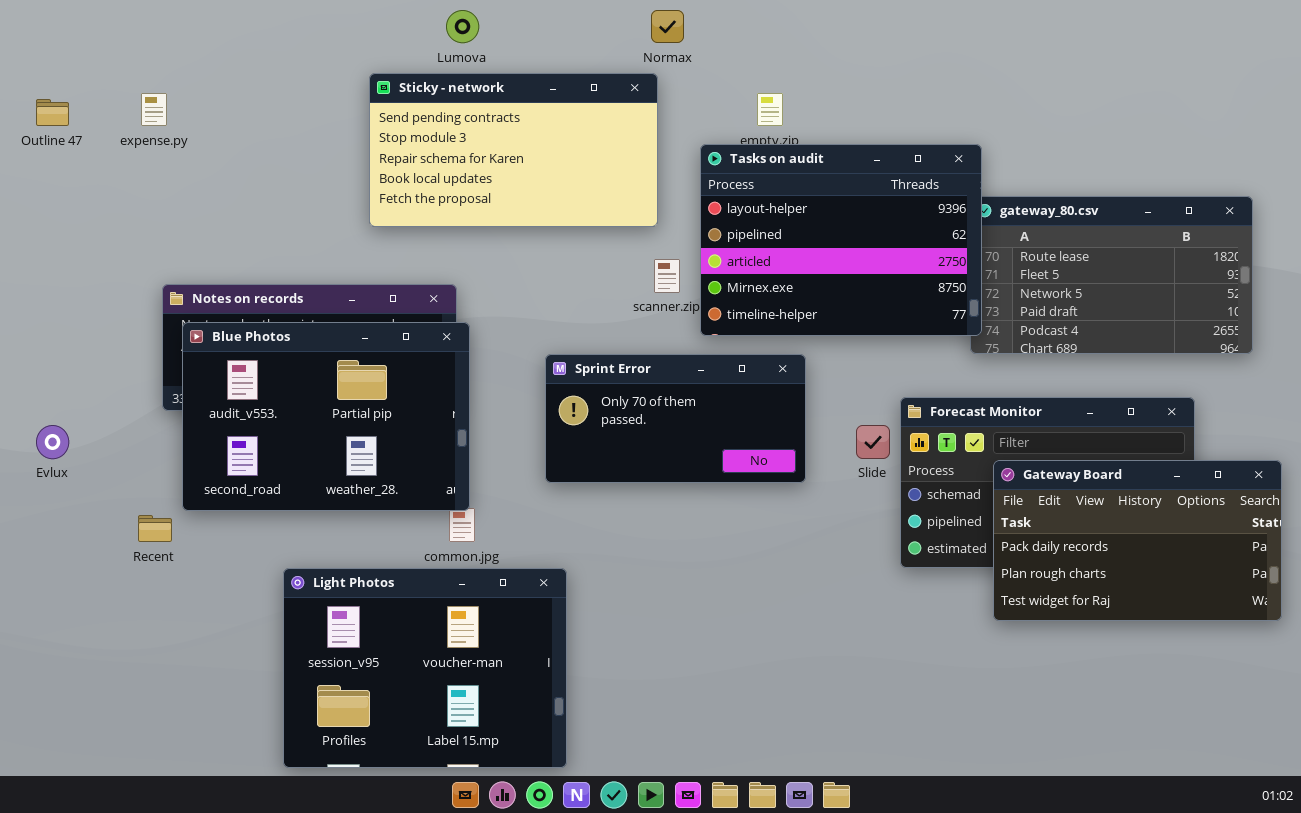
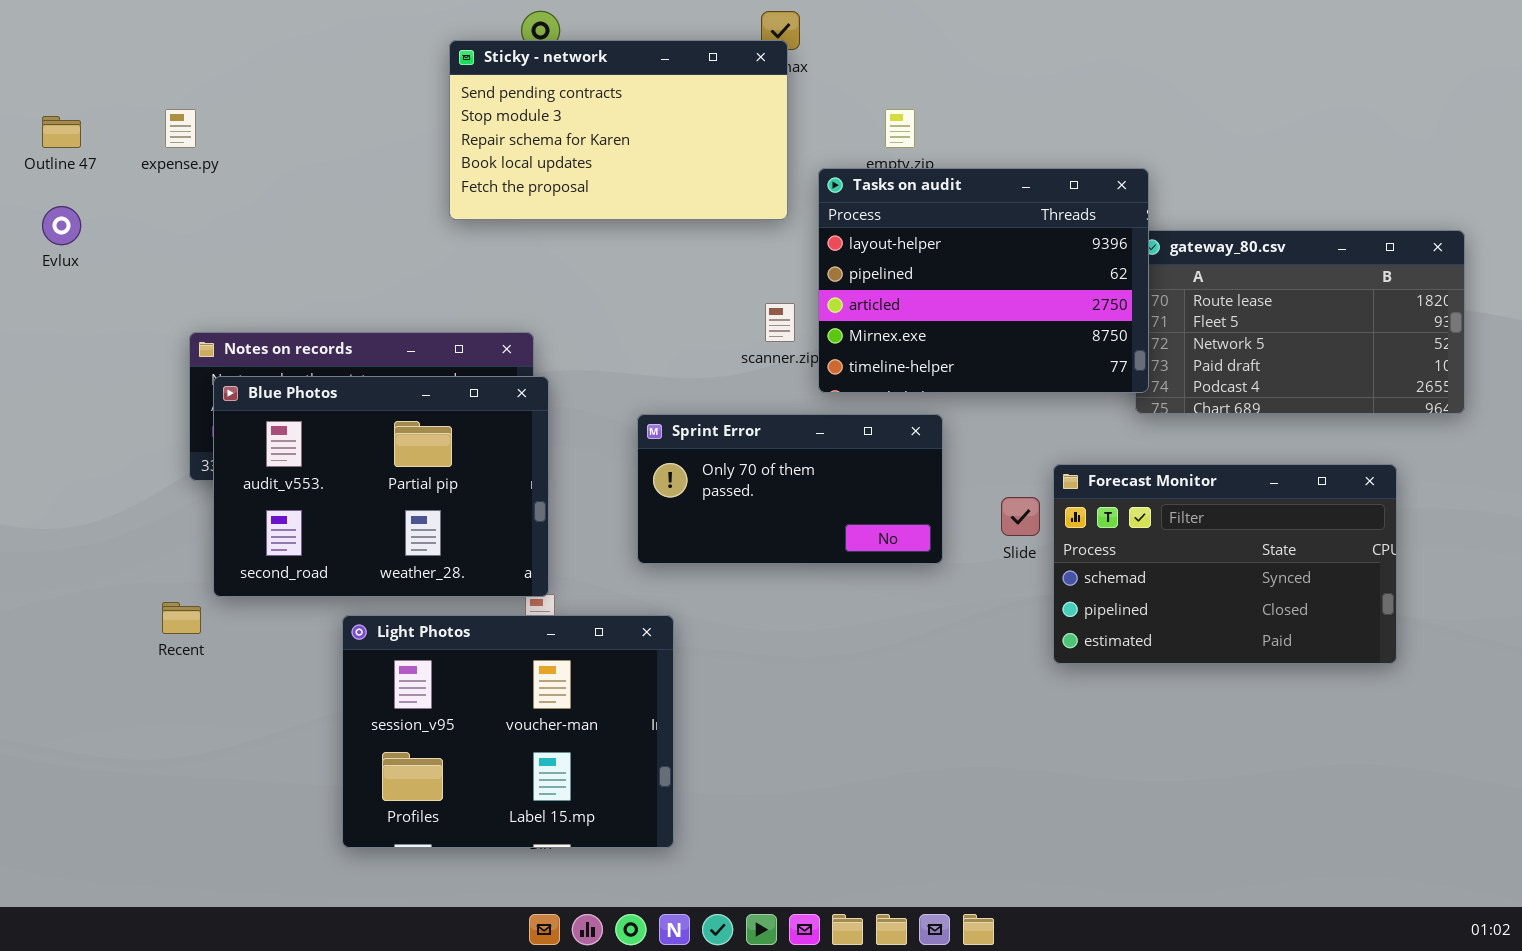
Sticky - network: [369,73,658,227] -> [449,40,788,220], moved
Evlux: [36,425,69,459] -> [42,206,81,245], moved
Gateway Board: [993,460,1282,621] -> none, closed
Light Photos: [283,568,567,768] -> [342,615,674,848], moved

